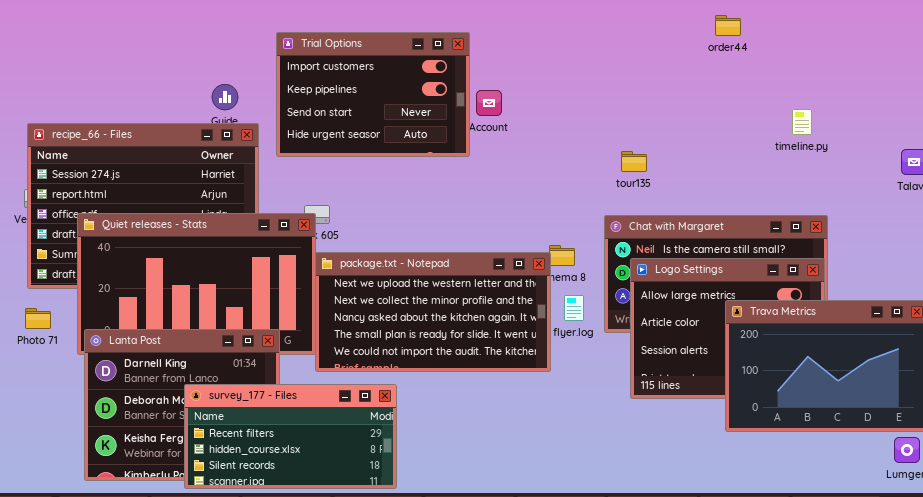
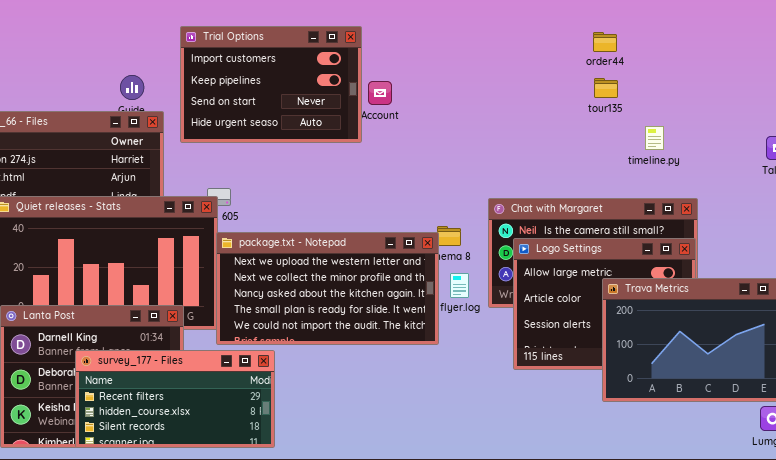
order44: [715,15,741,36] -> [593,32,617,52], moved
timeline.py: [792,109,812,135] -> [645,126,664,150], moved
tour135: [621,151,647,172] -> [594,78,618,98], moved
survey_177 - Files: [184,384,397,489] -> [75,350,275,448], moved

